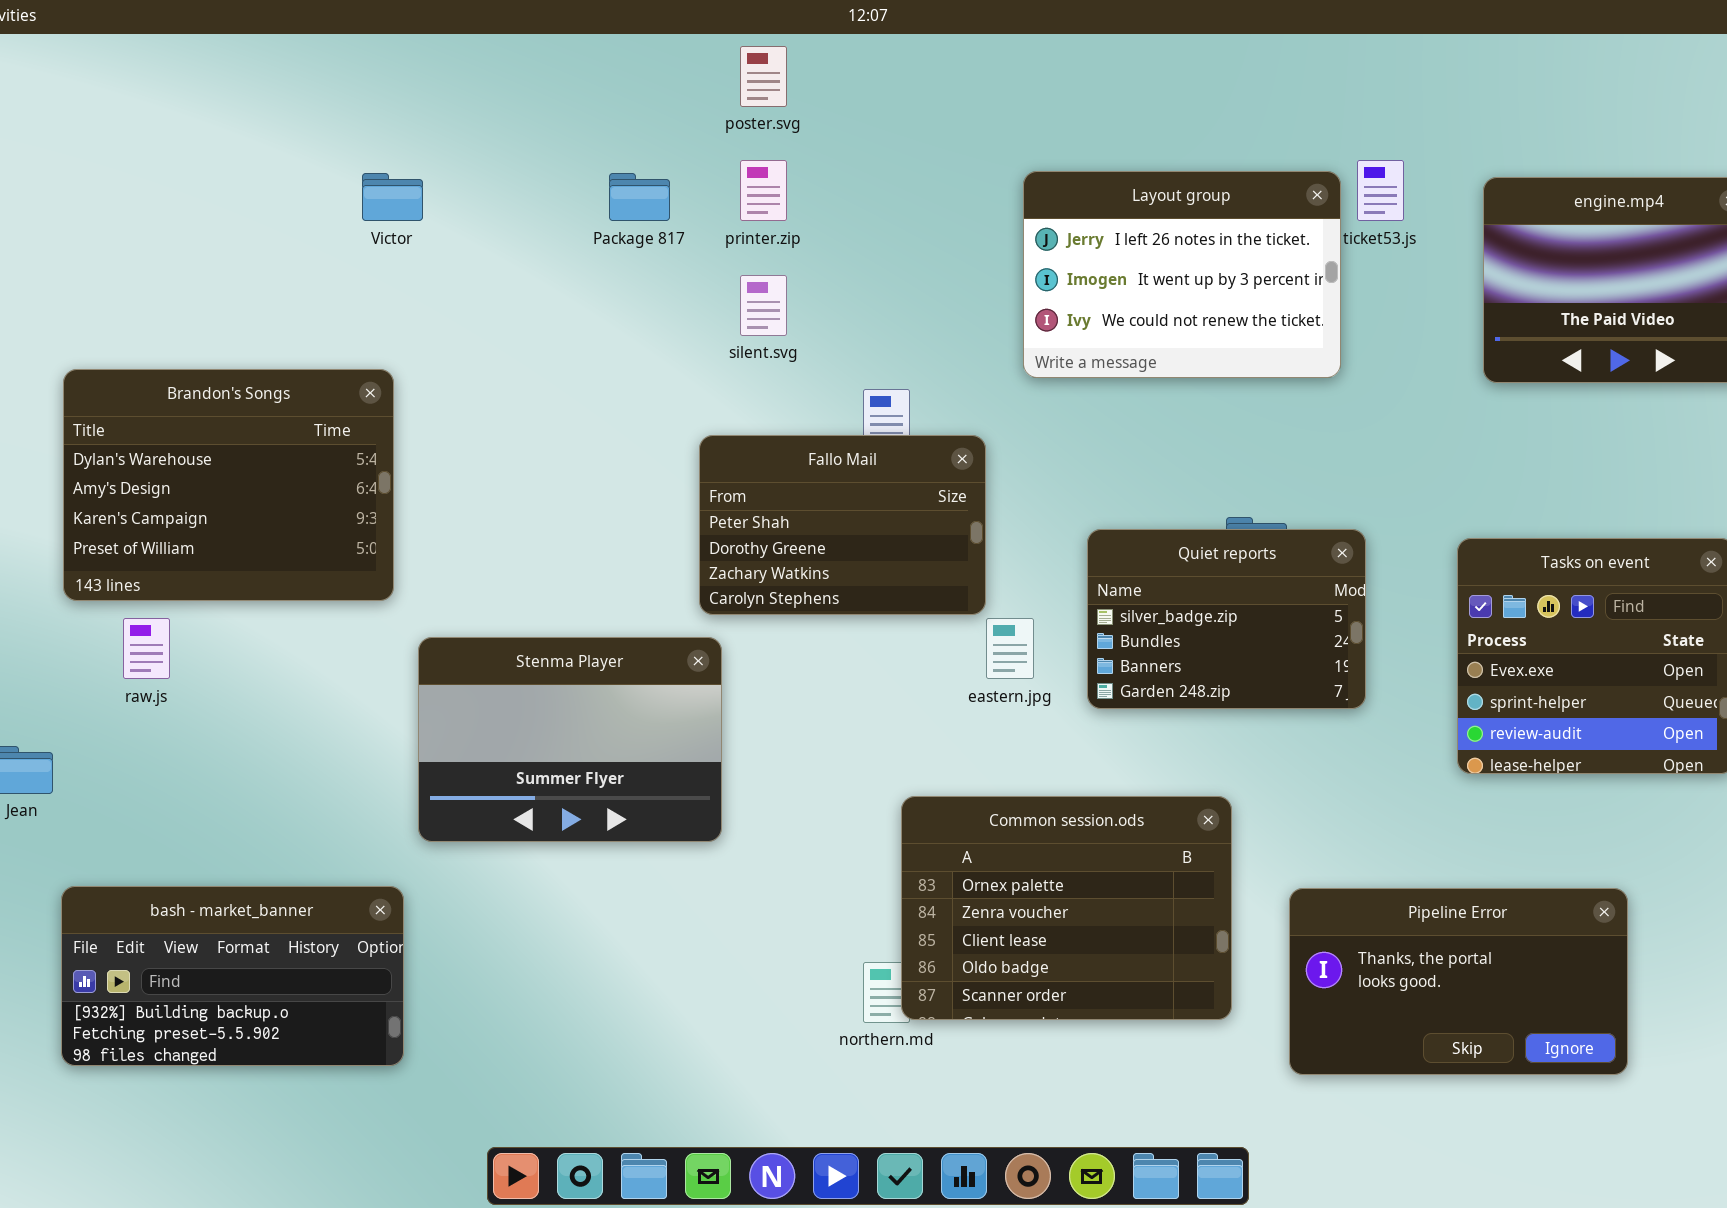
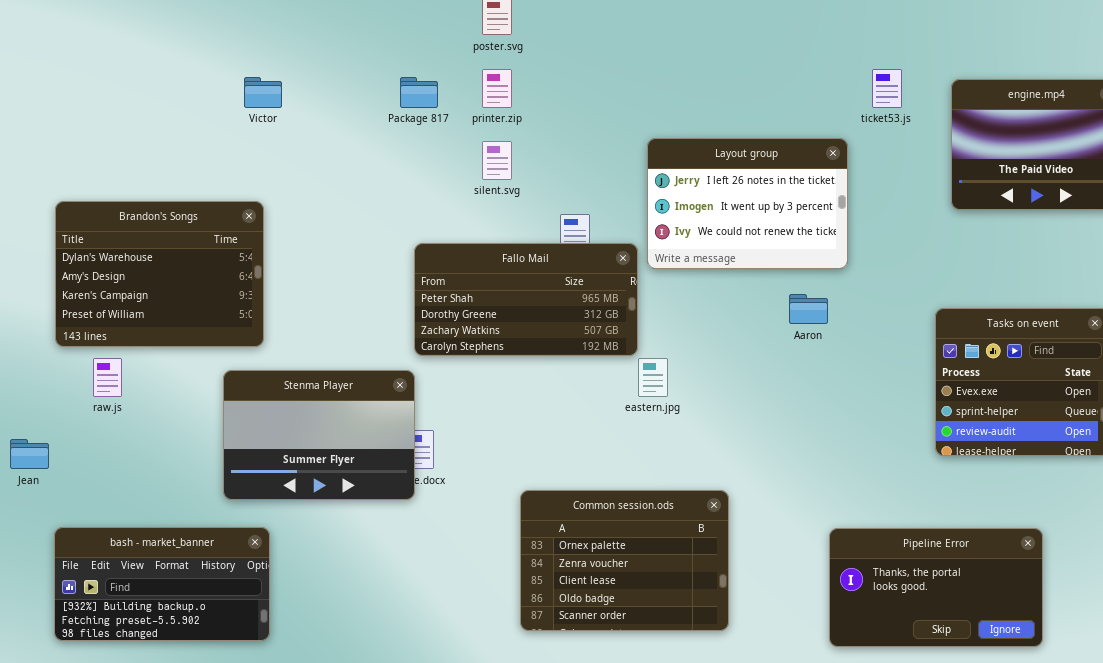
Layout group: [1023,171,1341,378] -> [647,138,848,269], moved
Fallo Mail: [699,435,986,615] -> [414,243,638,356], resized
Quiet reports: [1087,529,1366,709] -> none, closed
Stenma Player: [418,637,722,842] -> [223,370,415,500], moved
Common session.ods: [901,796,1232,1020] -> [520,490,729,631], moved

